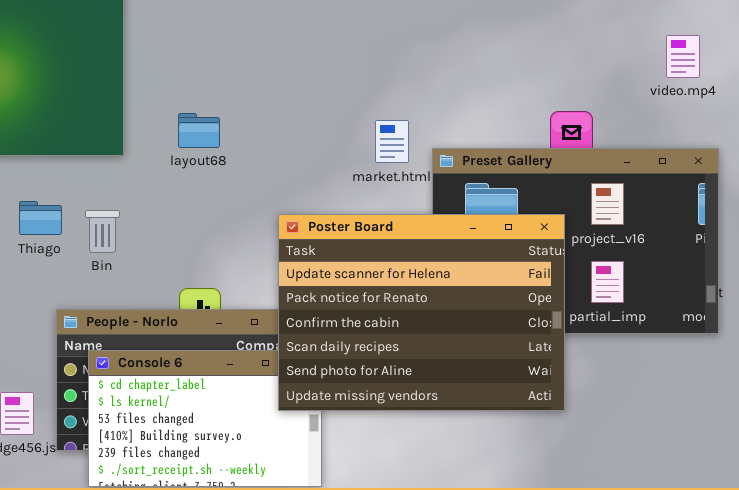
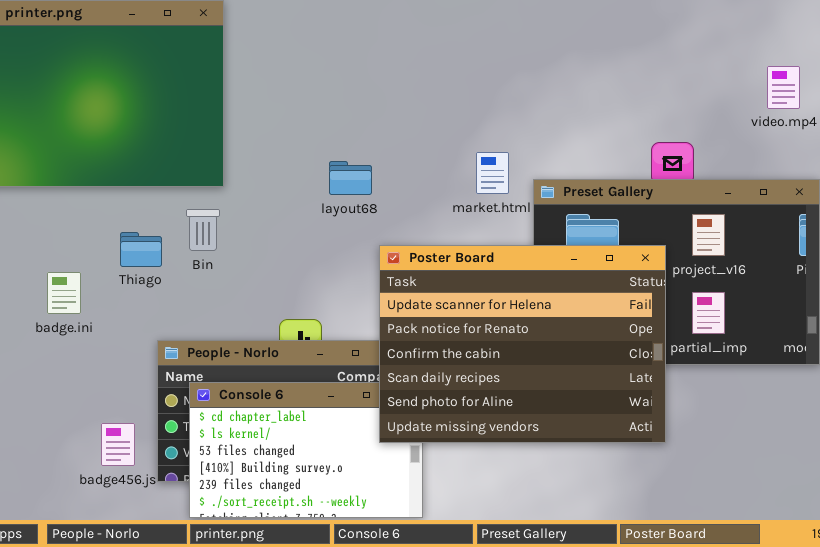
layout68: [178,113,220,148] -> [329,161,372,195], moved
Bin: [85,210,120,253] -> [186,209,220,251], moved

